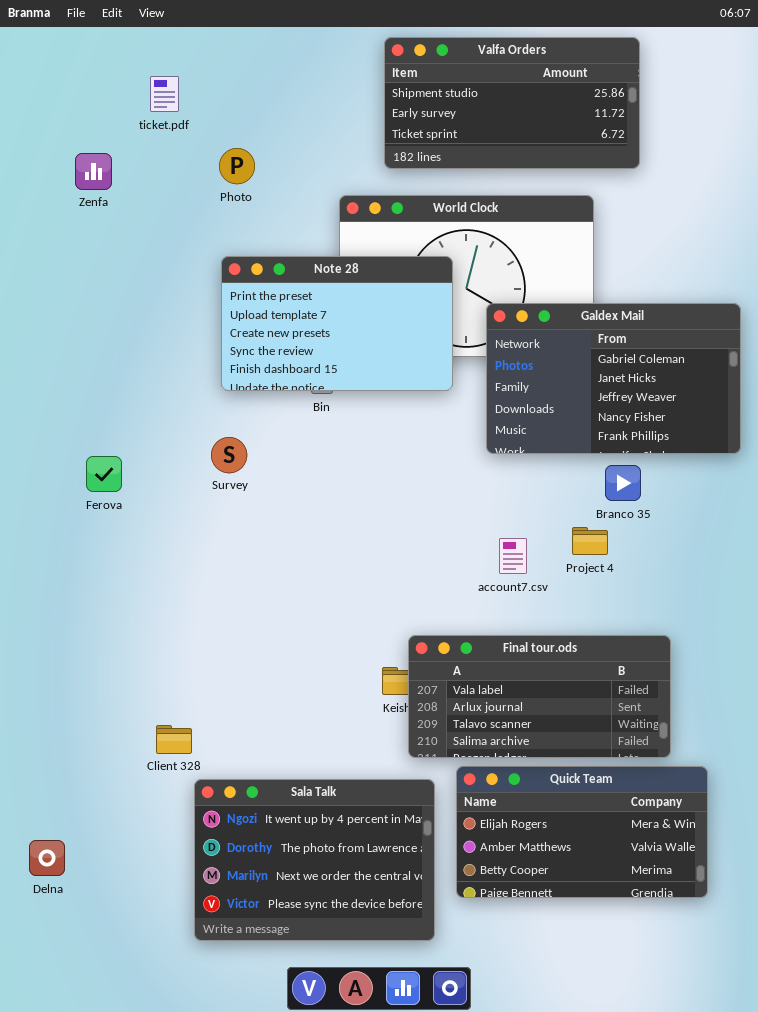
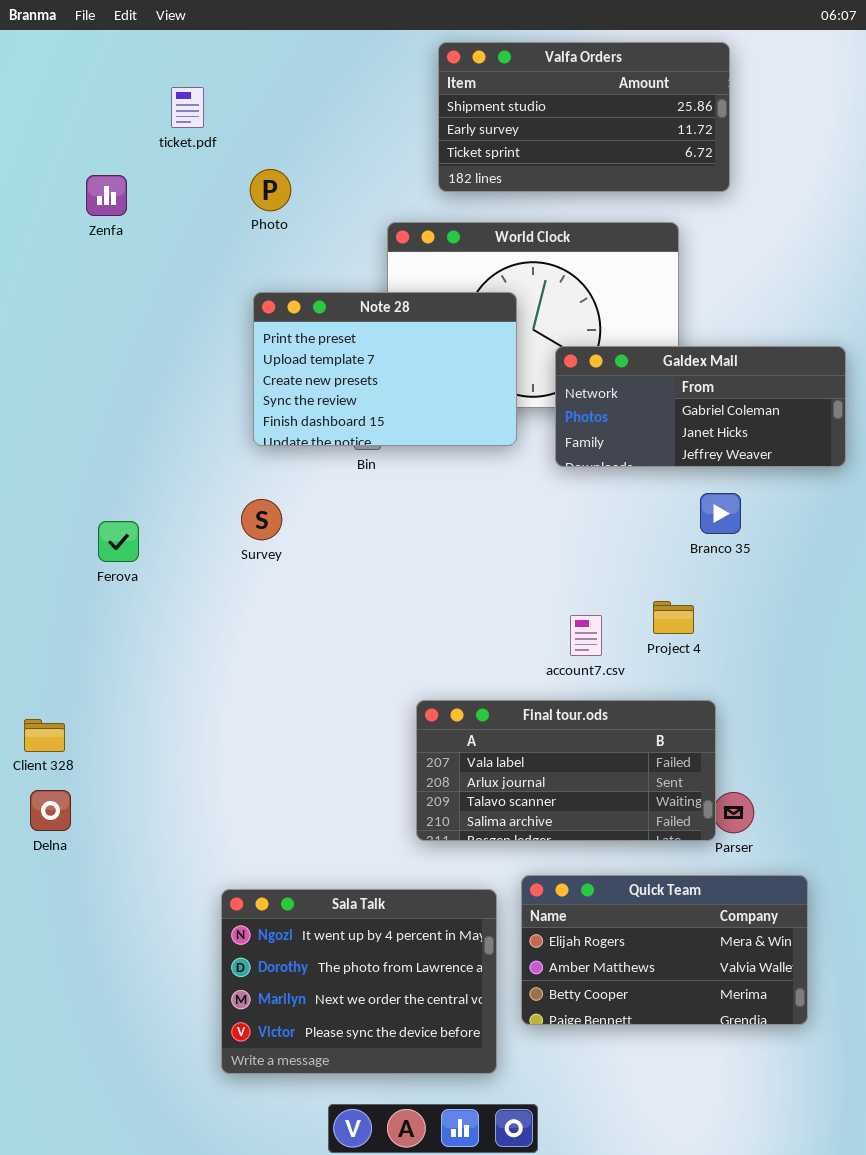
Galdex Mail: [486,303,741,454] -> [555,346,846,467], resized
Branco 35: [605,465,641,501] -> [700,493,741,534], moved
Final tour.ods: [408,635,671,758] -> [416,700,716,841], moved
Client 328: [156,725,192,754] -> [24,719,65,752], moved
Delna: [29,840,65,876] -> [30,790,71,831], moved

